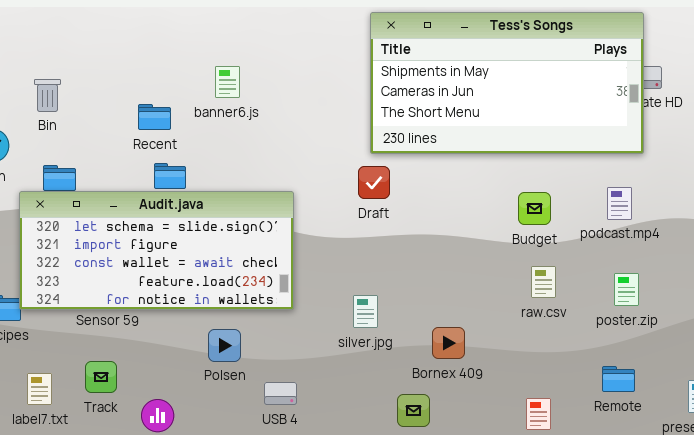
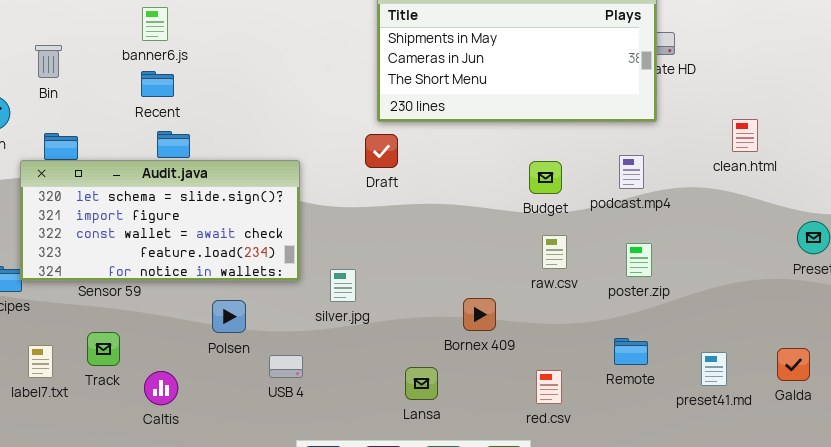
banner6.js: [215,66,240,98] -> [142,7,168,41], moved
silver.jpg: [353,295,378,328] -> [330,269,356,302], moved
Bornex 409: [432,327,465,359] -> [463,298,496,331], moved

